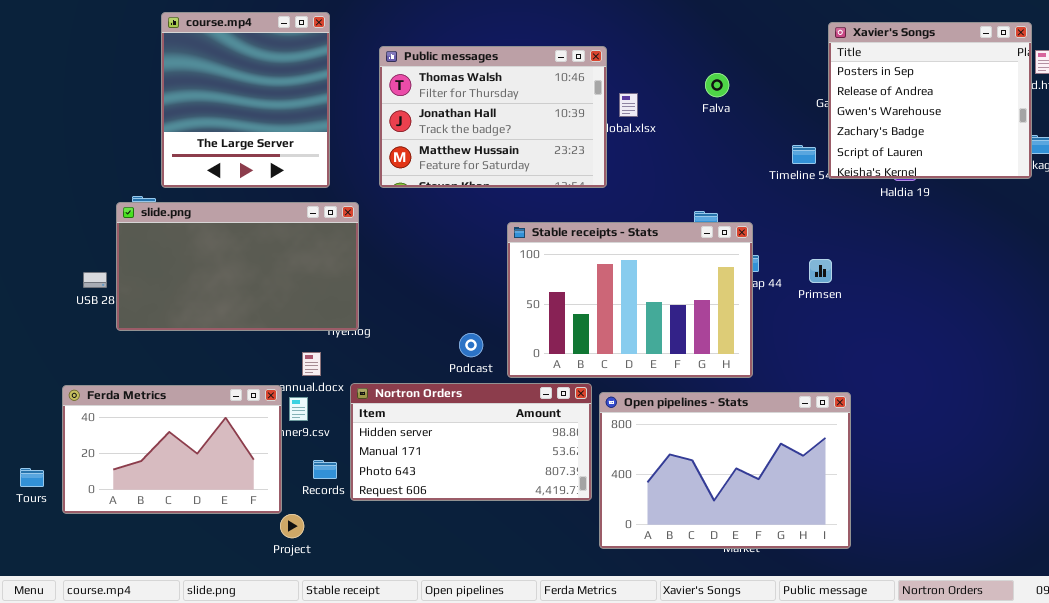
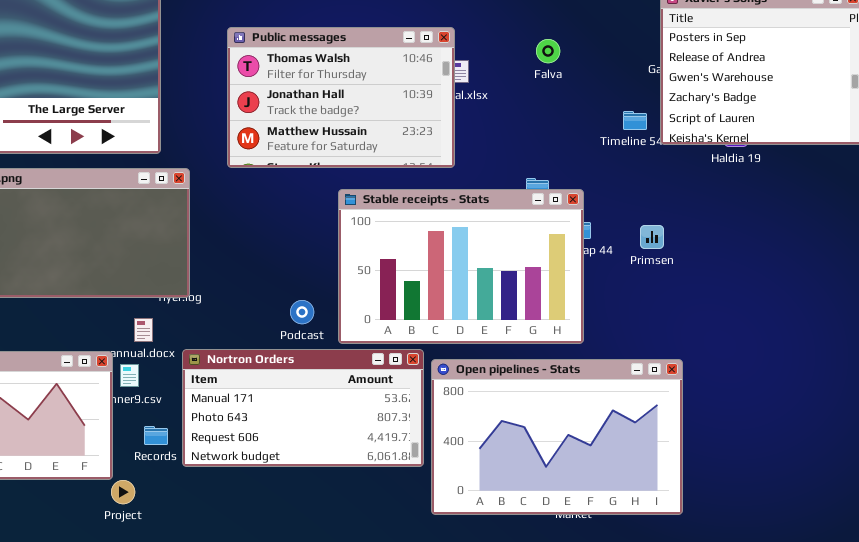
Public messages: [379,46,607,188] -> [227,27,455,168], moved
Nortron Orders: [350,383,592,501] -> [182,349,424,467], scrolled down 1 row

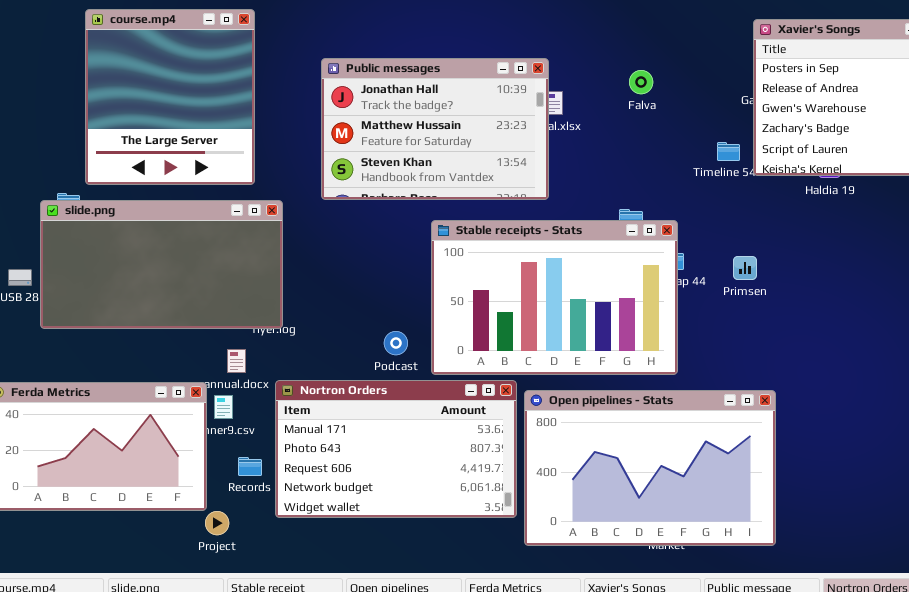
Public messages: [227,27,455,168] -> [321,58,549,200], scrolled down 1 row
Nortron Orders: [182,349,424,467] -> [275,380,517,518], resized

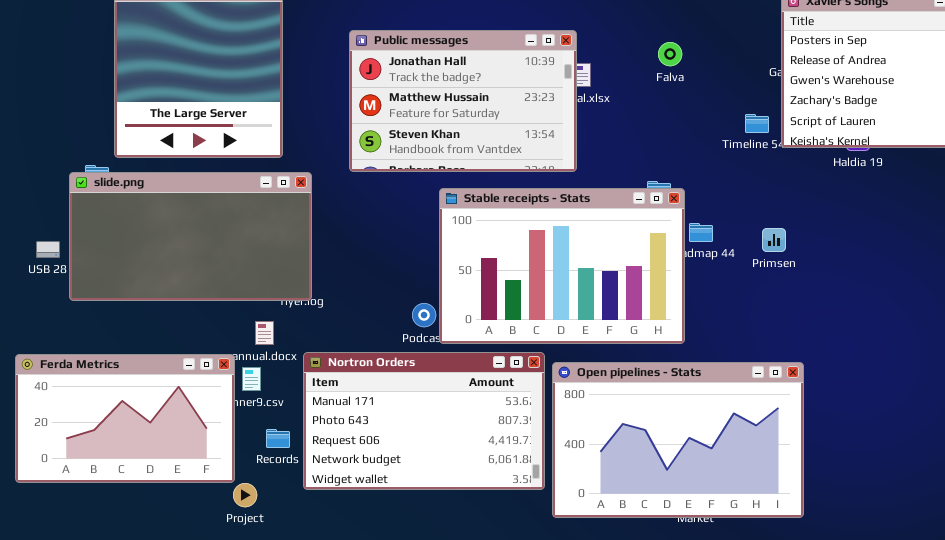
Stable receipts - Stats: [431,220,678,375] -> [439,188,685,344], moved

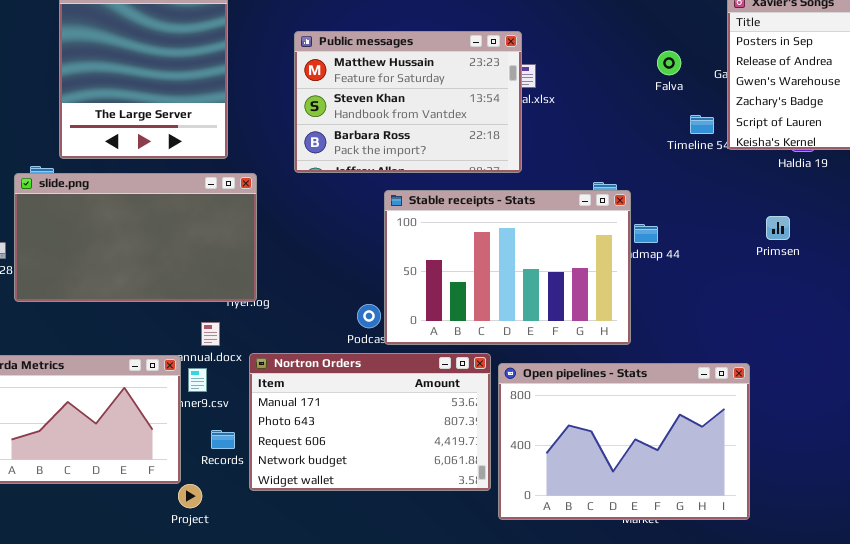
Public messages: [349,30,577,172] -> [294,31,522,173], scrolled down 1 row
Falva: [658,42,682,66] -> [657,51,681,75], moved
Primsen: [762,228,786,252] -> [766,216,790,240], moved

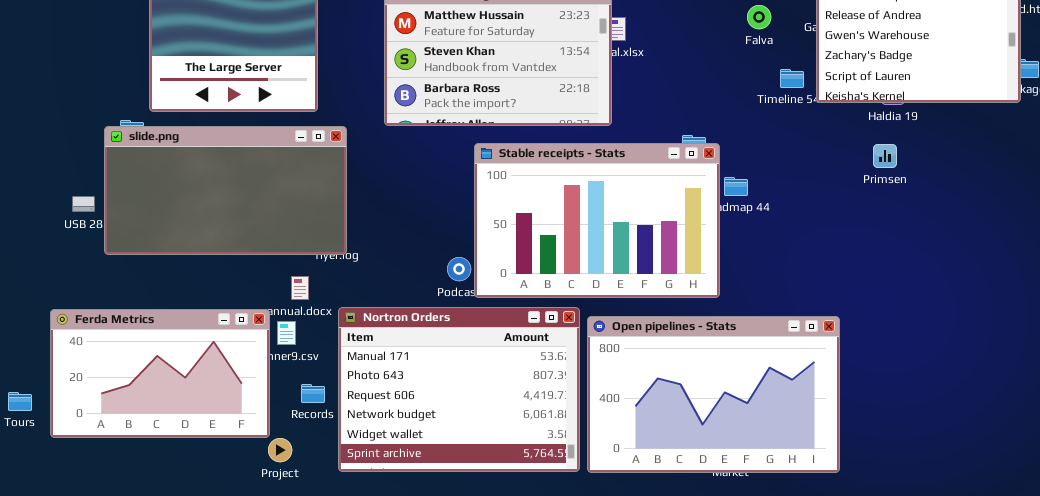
Primsen: [766,216,790,240] -> [873,144,897,168], moved
Nortron Orders: [249,353,491,491] -> [338,307,580,472], resized

